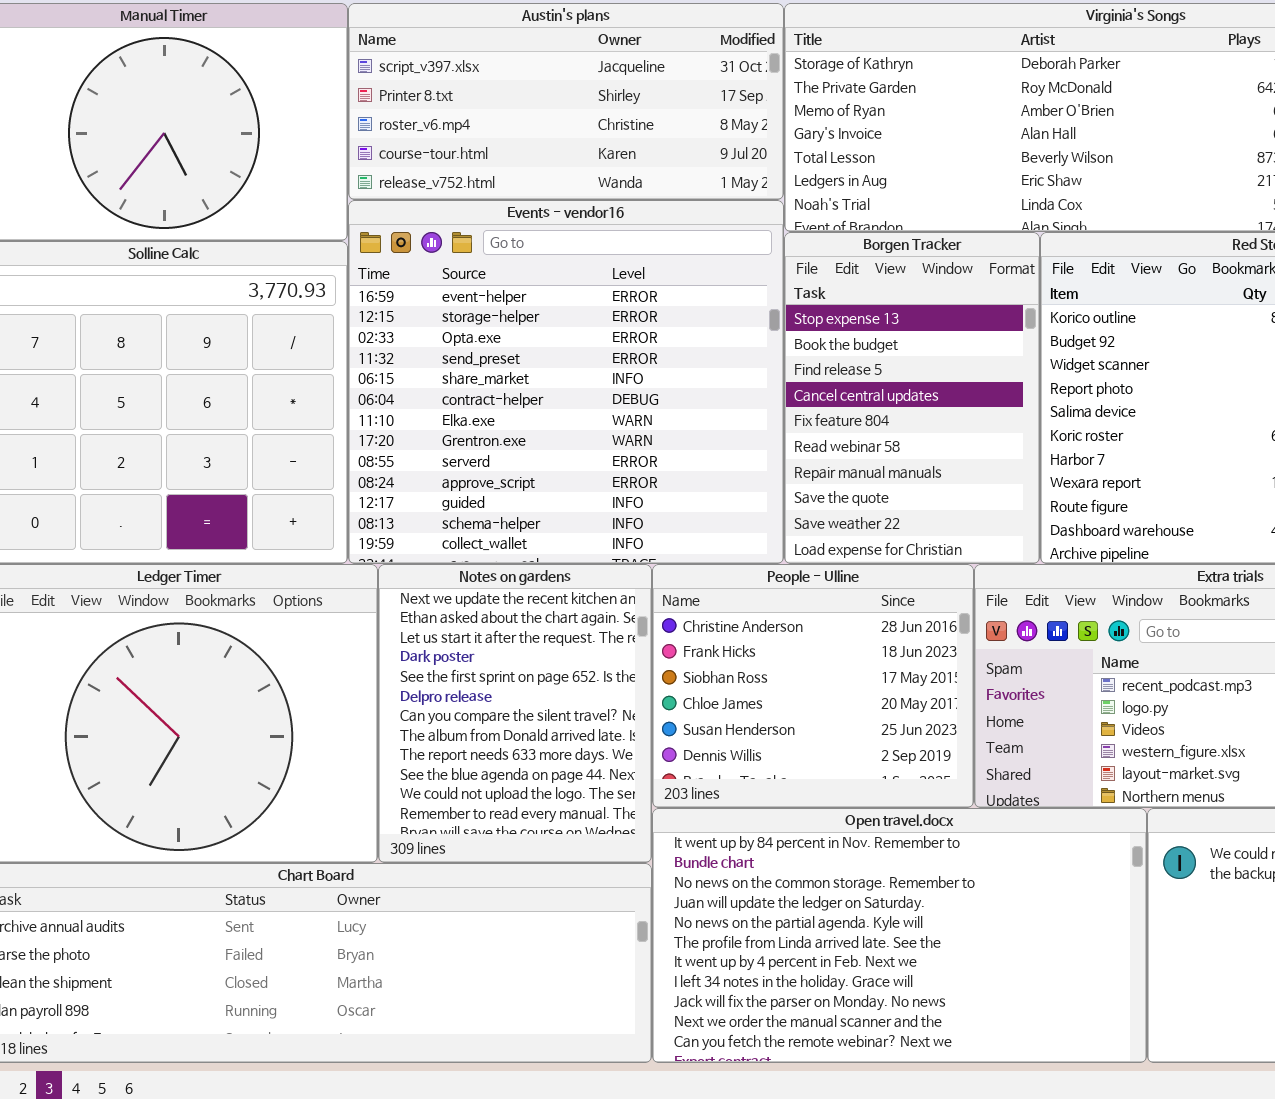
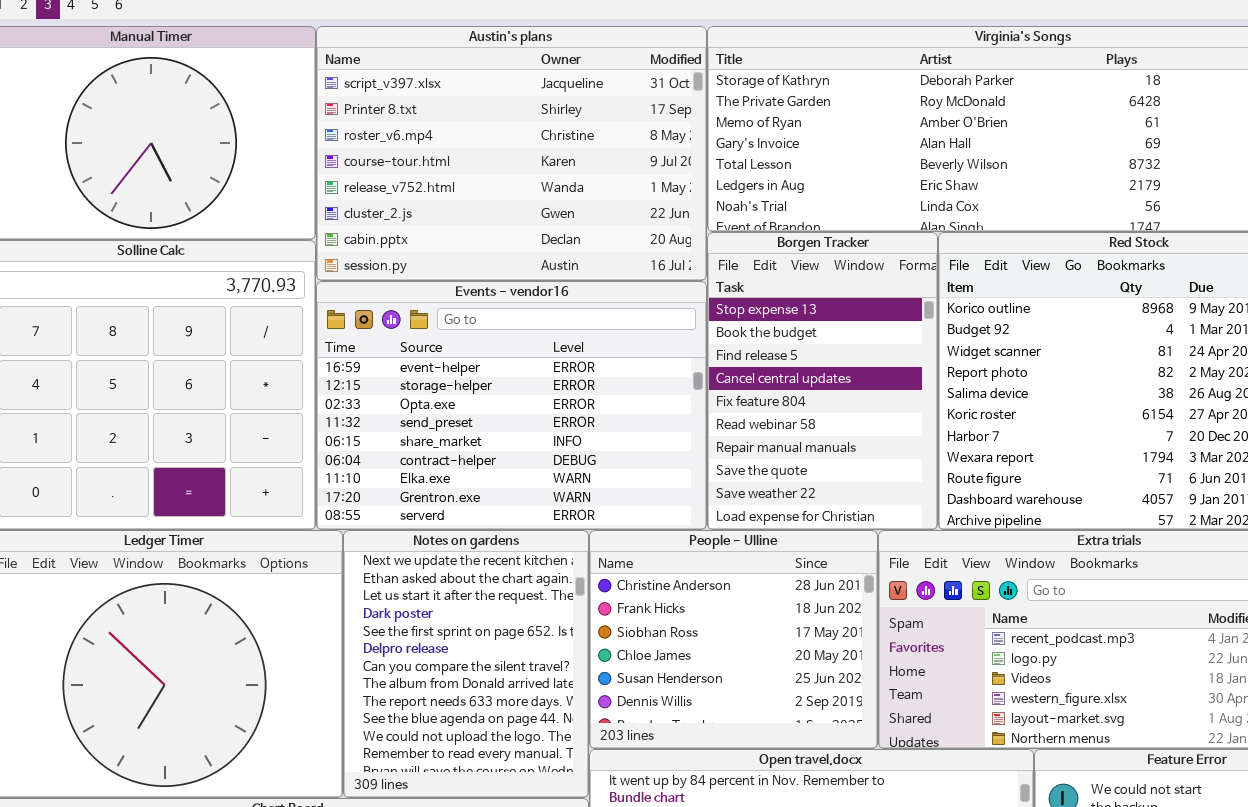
Austin's plans: [348,3,784,200] -> [316,26,707,281], resized
Events - vendor16: [348,200,784,564] -> [316,281,707,530], resized

